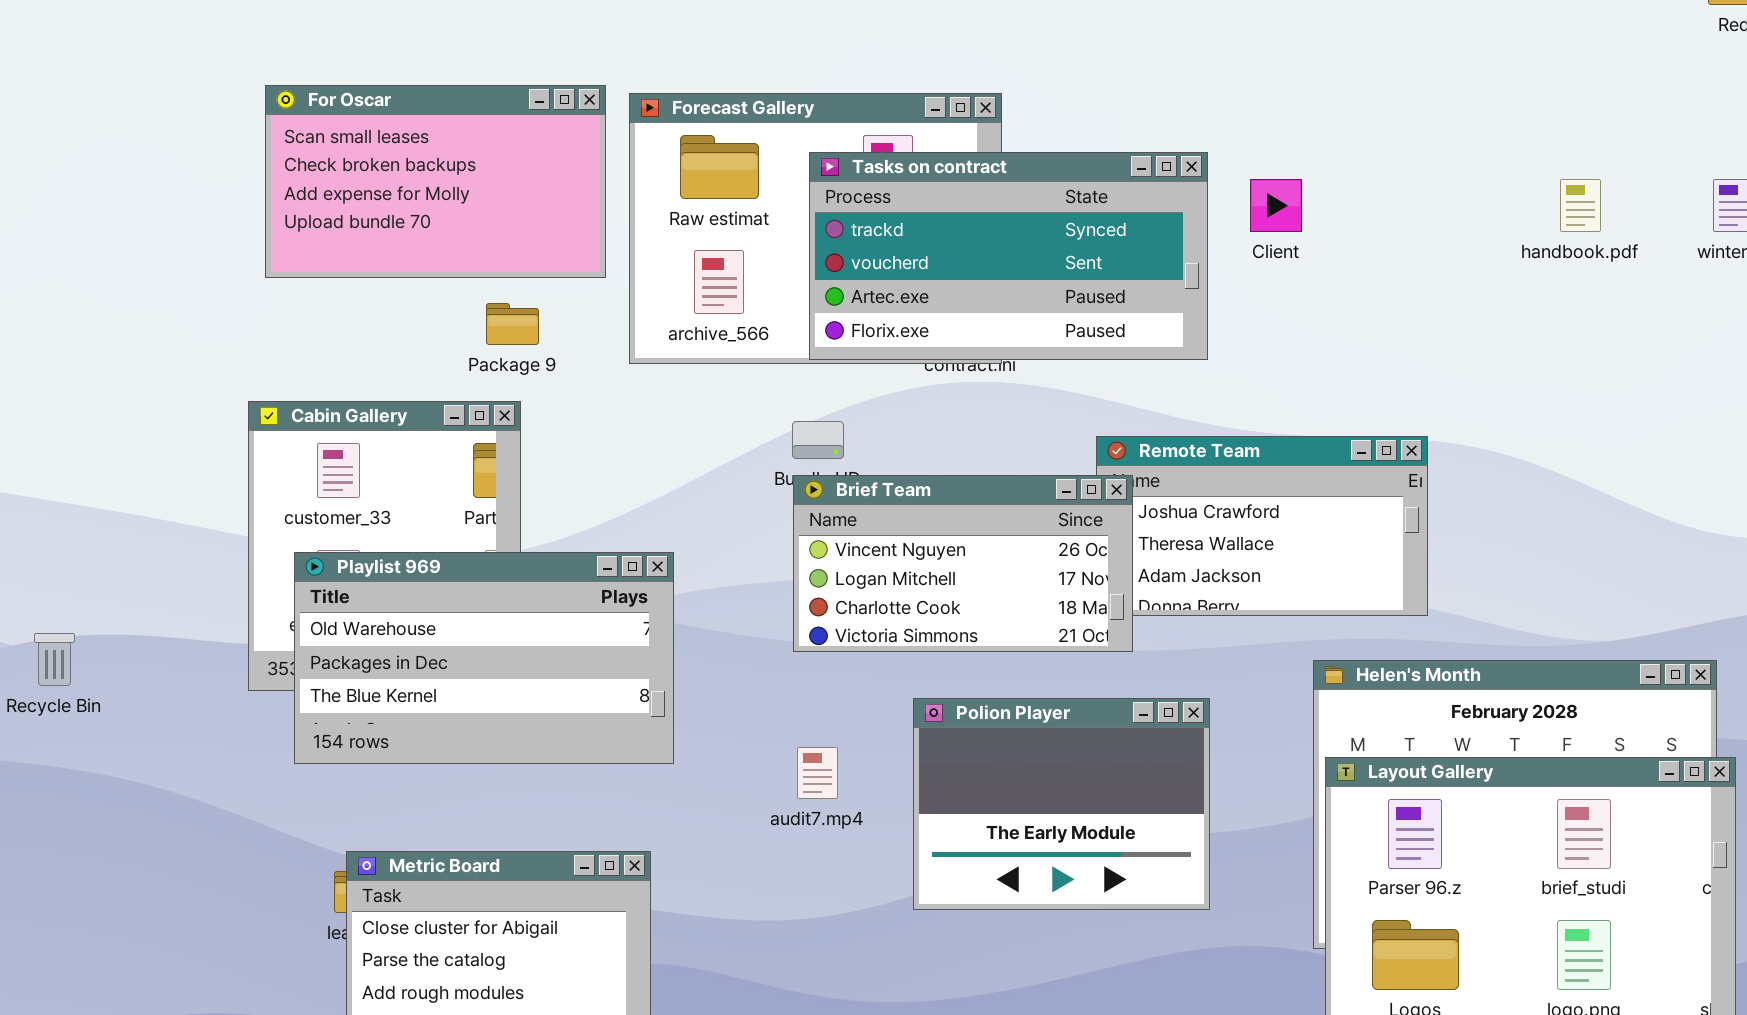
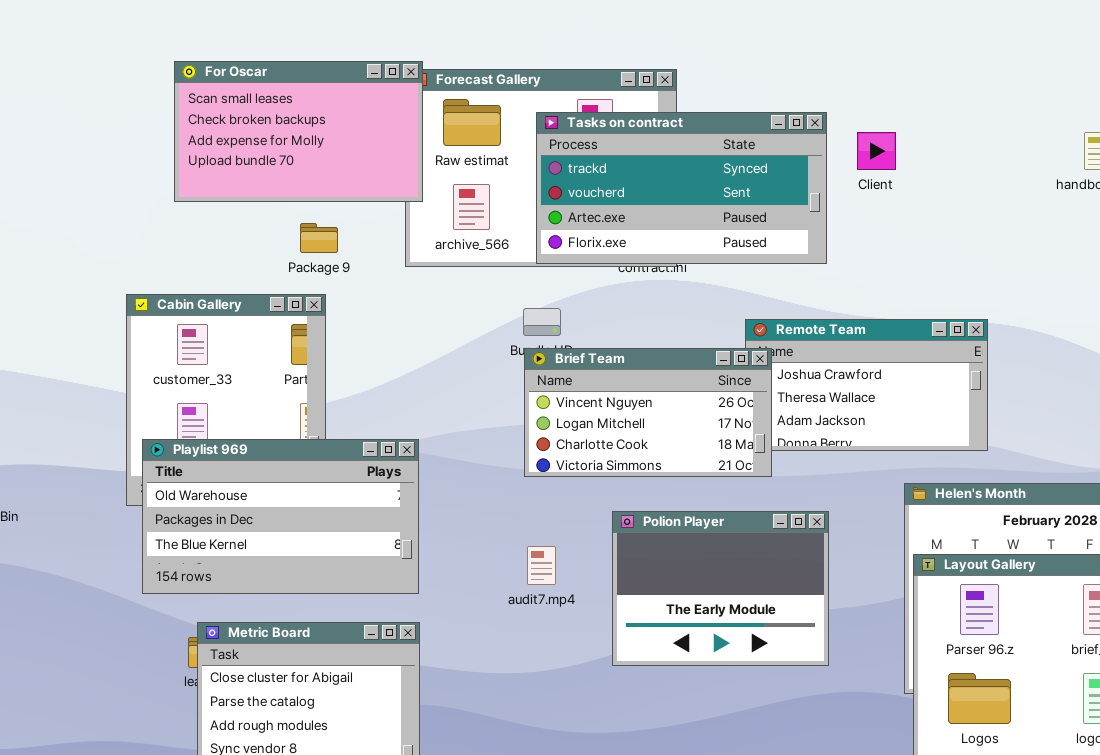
For Oscar: [265,85,606,278] -> [174,61,423,202], moved
Playlist 969: [294,552,674,764] -> [142,439,419,594], moved

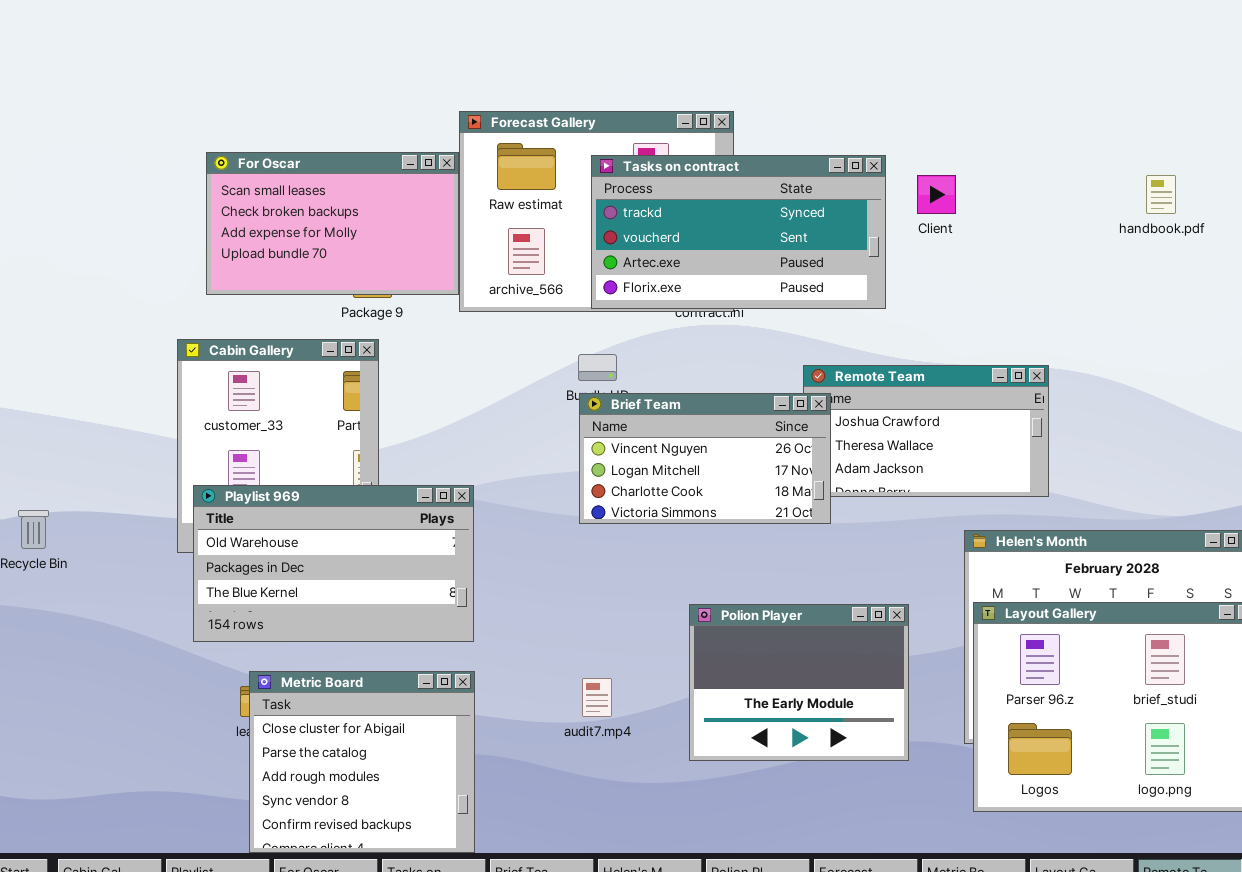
For Oscar: [174,61,423,202] -> [206,152,459,295], moved
Polion Player: [612,511,829,666] -> [689,604,909,761], moved
audit7.mp4: [527,546,556,585] -> [582,678,612,717], moved

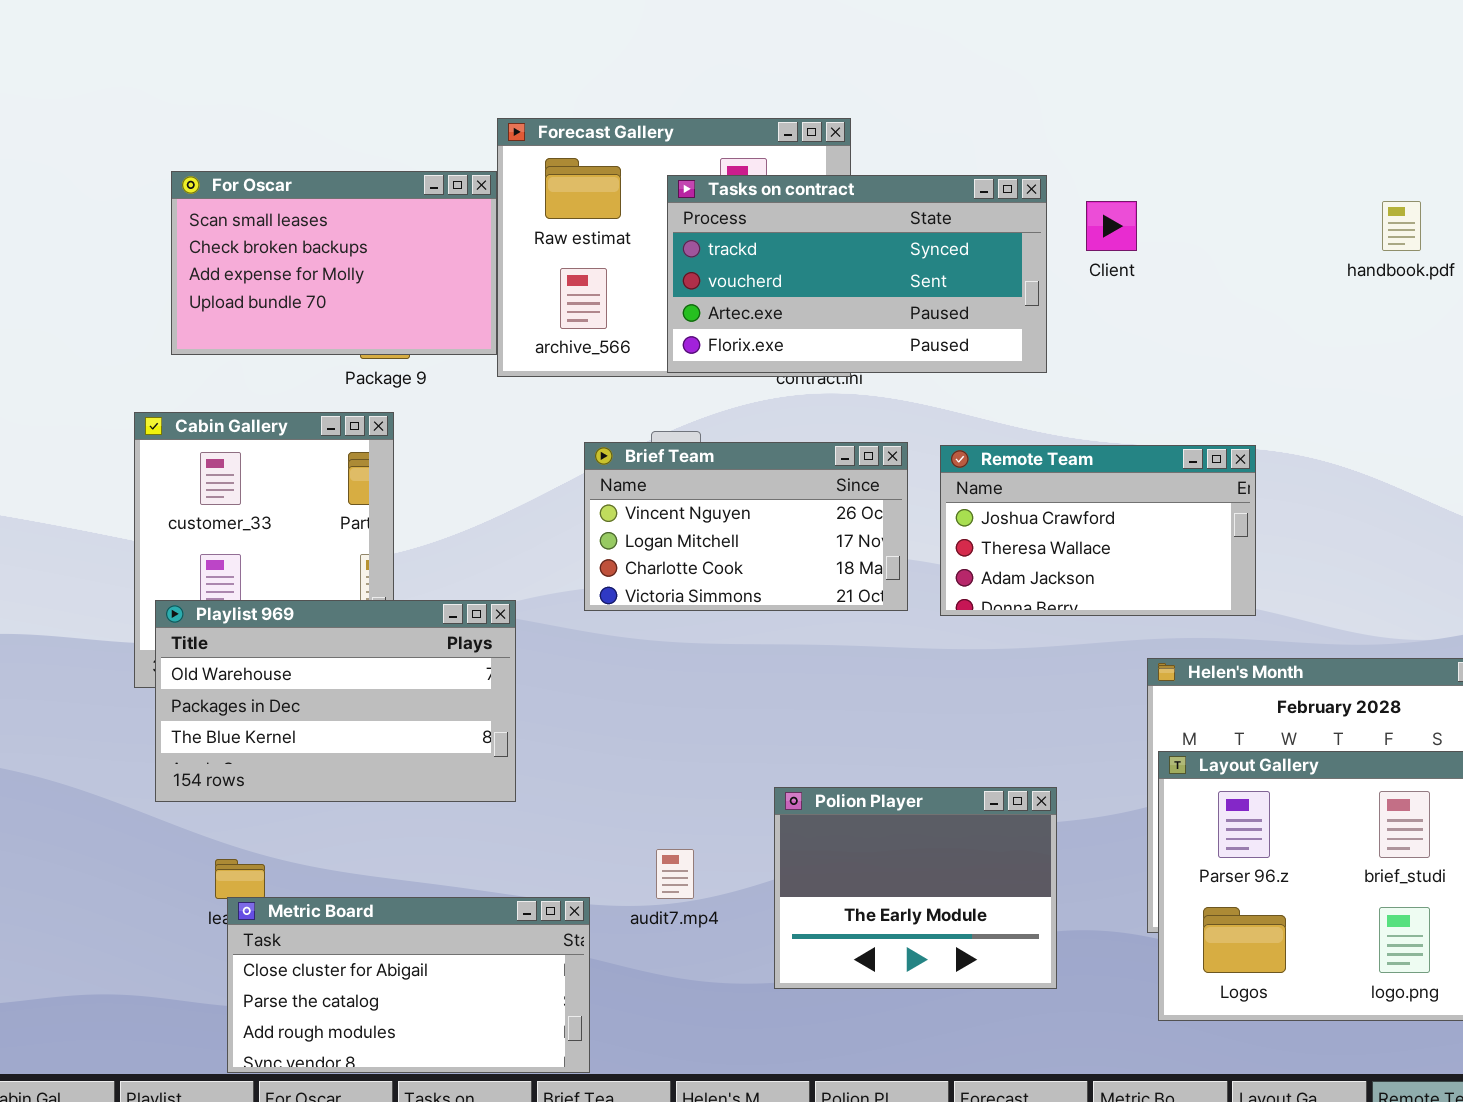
Brief Team: [579,393,831,524] -> [584,442,908,611], moved
Polion Player: [689,604,909,761] -> [774,787,1057,989], moved
Metric Board: [249,671,475,853] -> [227,897,590,1073], resized

